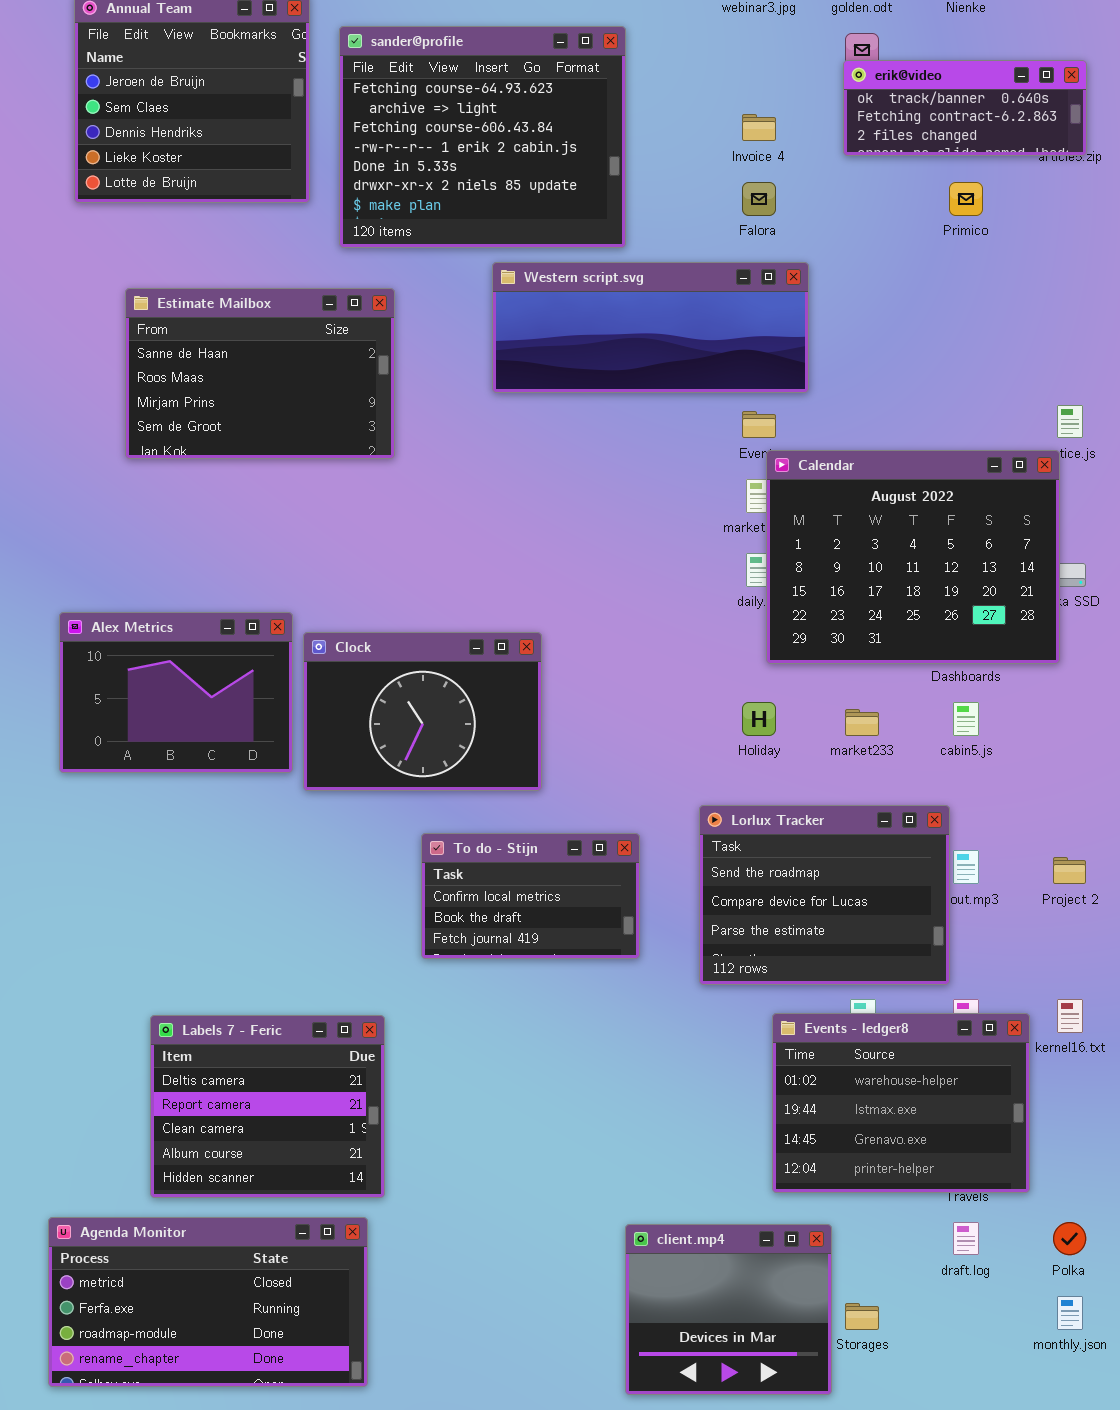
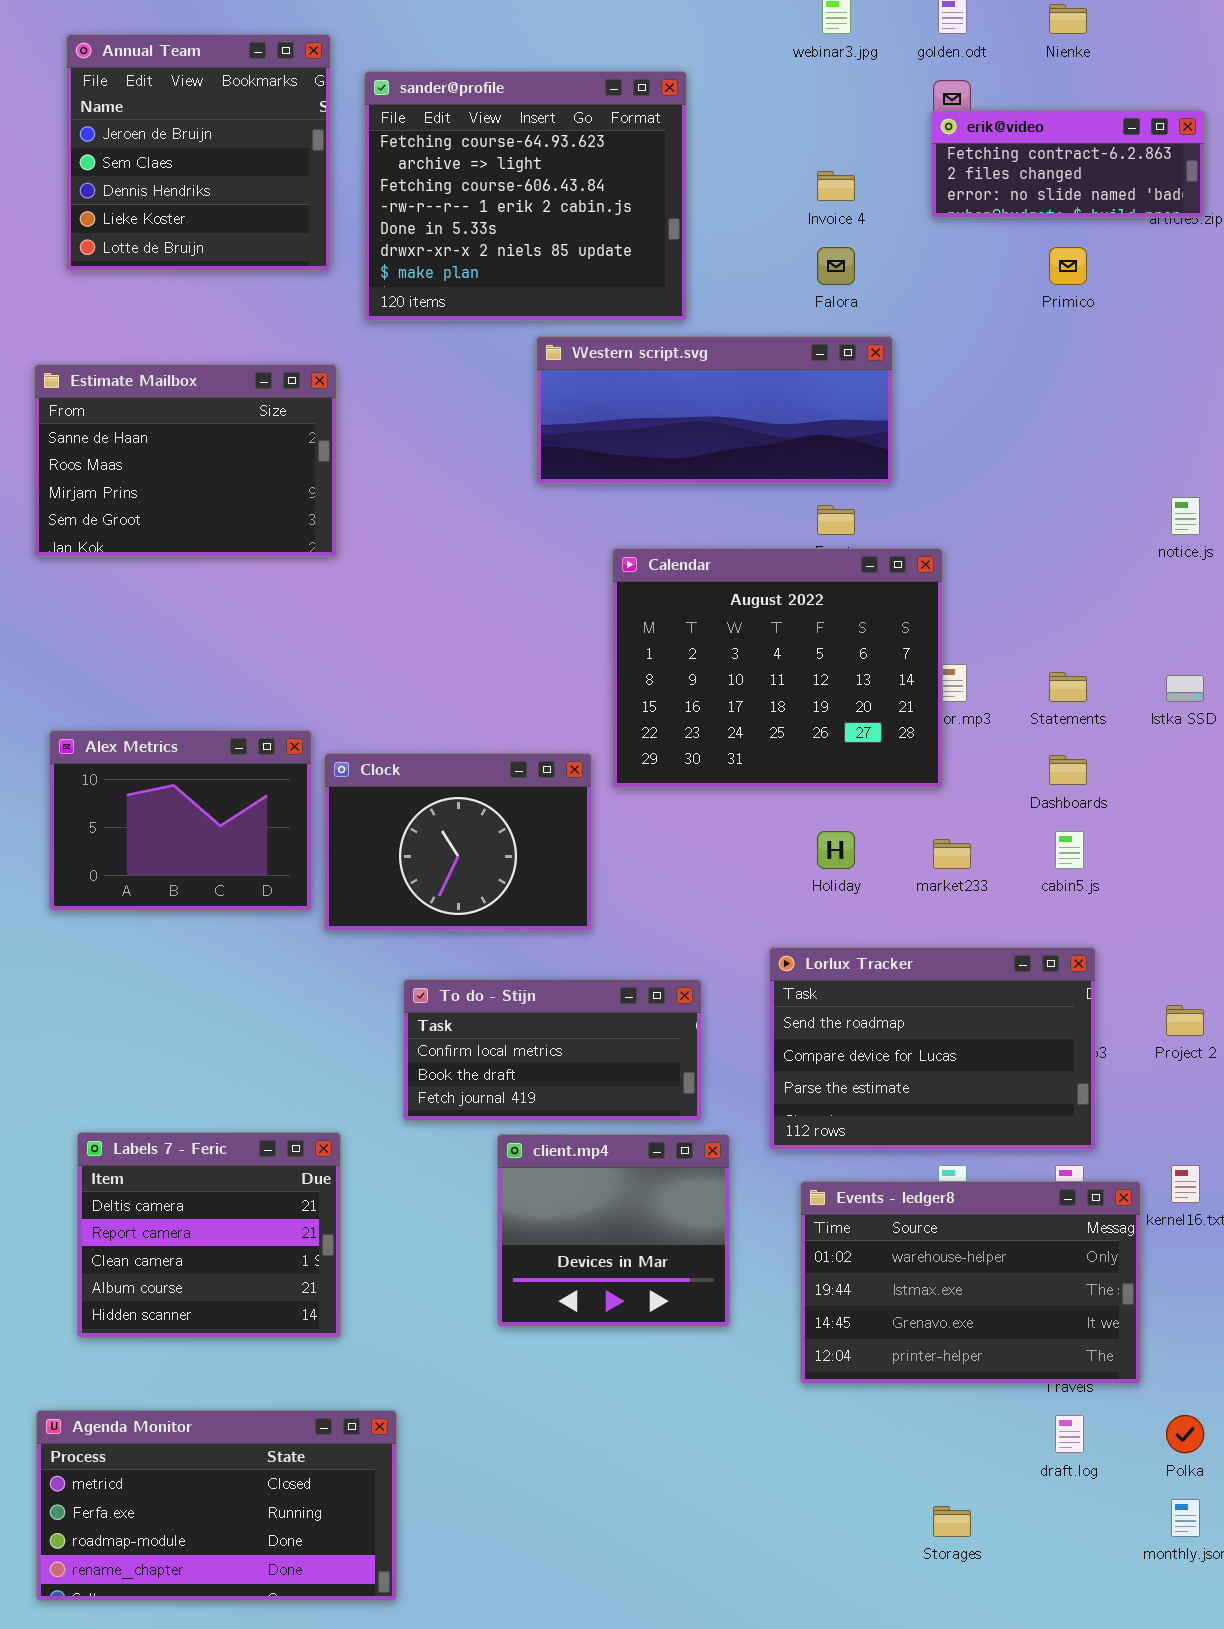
erik@video: [843,60,1087,156] -> [931,110,1205,218], scrolled down 1 row
Estimate Mailbox: [125,288,395,459] -> [34,364,337,557], moved
Calendar: [766,450,1060,664] -> [612,548,943,788], moved
Lorlux Tracker: [699,805,950,985] -> [769,947,1096,1150], resized
To do - Stijn: [421,833,640,959] -> [403,979,702,1121], resized
Events - ledger8: [772,1013,1030,1193] -> [800,1181,1141,1384], resized
Labels 7 - Feric: [150,1015,385,1198] -> [77,1132,341,1338], moved
client.mp4: [625,1224,832,1395] -> [497,1134,730,1327], moved

